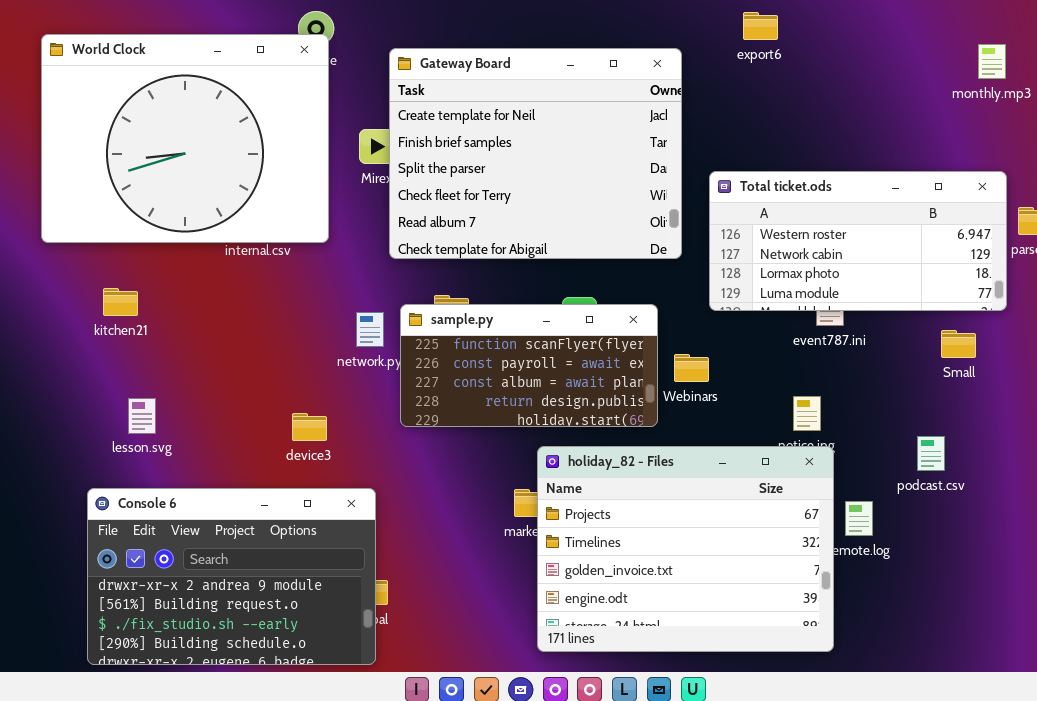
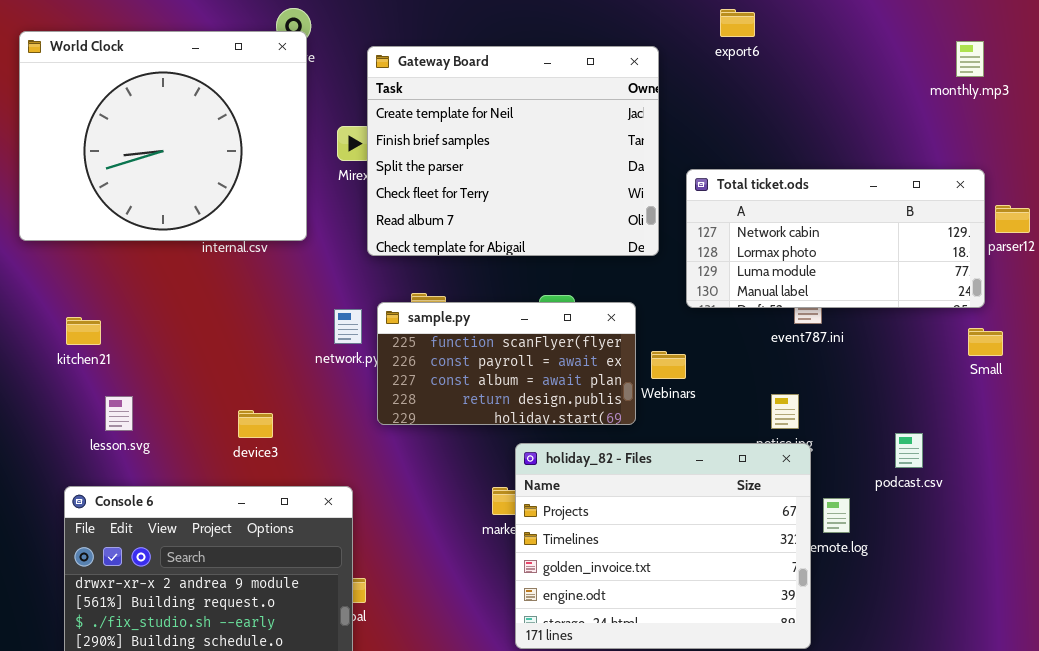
Total ticket.ods: [709,171,1007,311] -> [686,169,985,308], scrolled down 1 row
kitchen21: [103,288,138,316] -> [66,317,101,345], moved
Small: [941,330,976,358] -> [968,328,1003,356], moved
device3: [292,413,327,441] -> [238,410,273,438], moved

